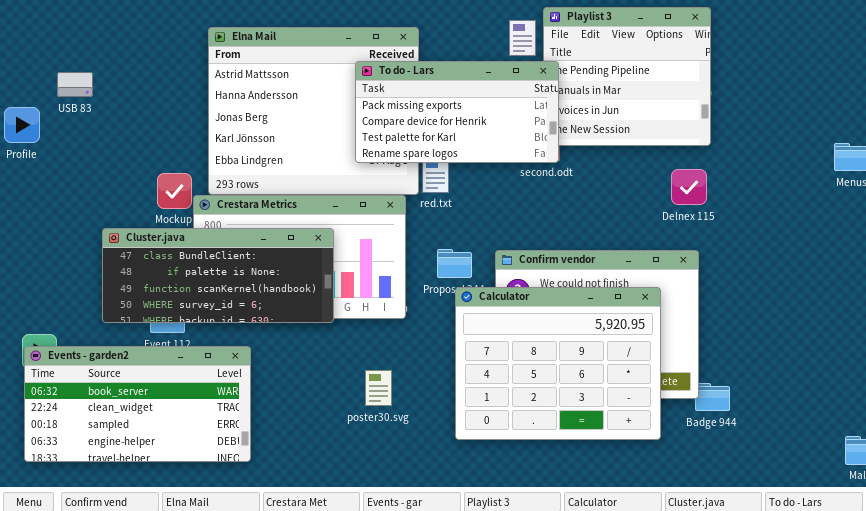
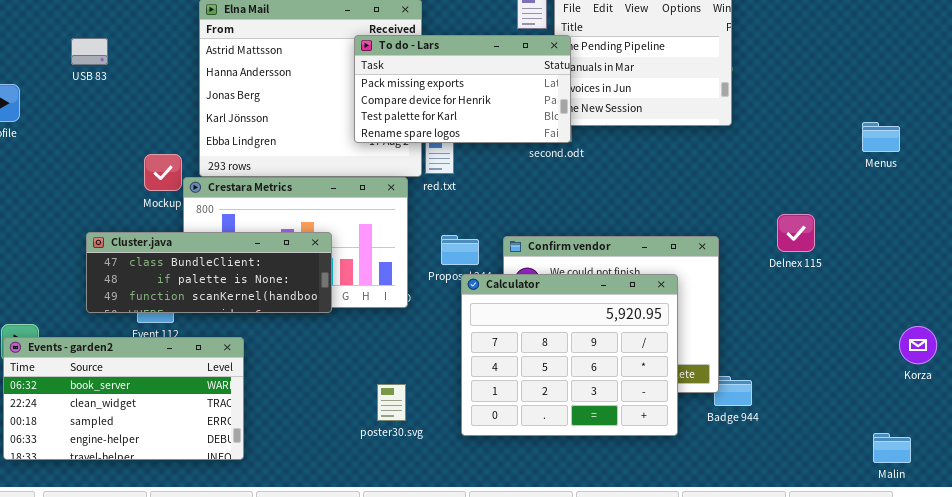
USB 83: [57,72,93,97] -> [71,38,108,65], moved
Delnex 115: [671,169,707,205] -> [777,214,815,252], moved
Cluster.java: [102,228,334,323] -> [86,232,332,313], resized
poster30.svg: [365,370,392,406] -> [377,384,406,421], moved

